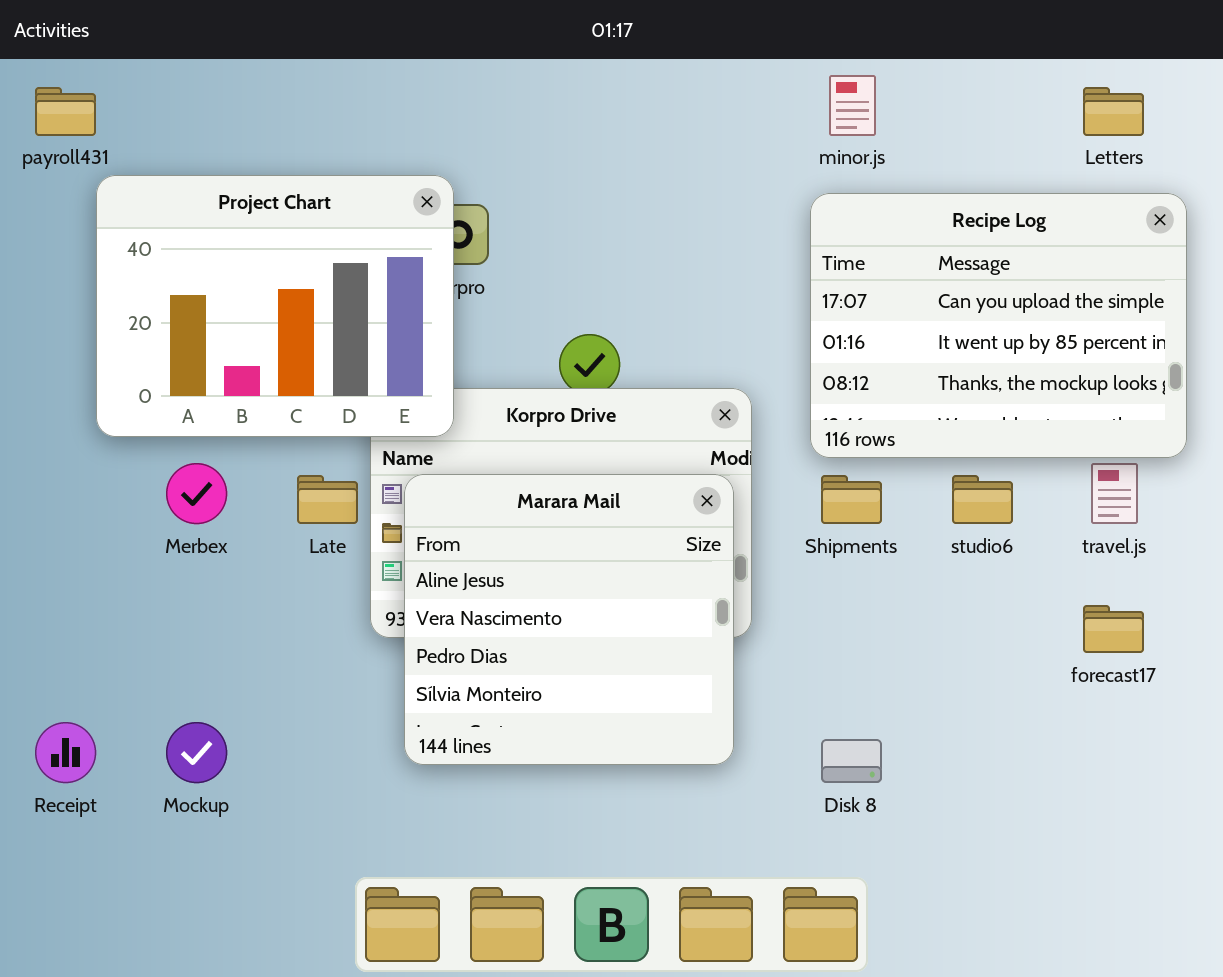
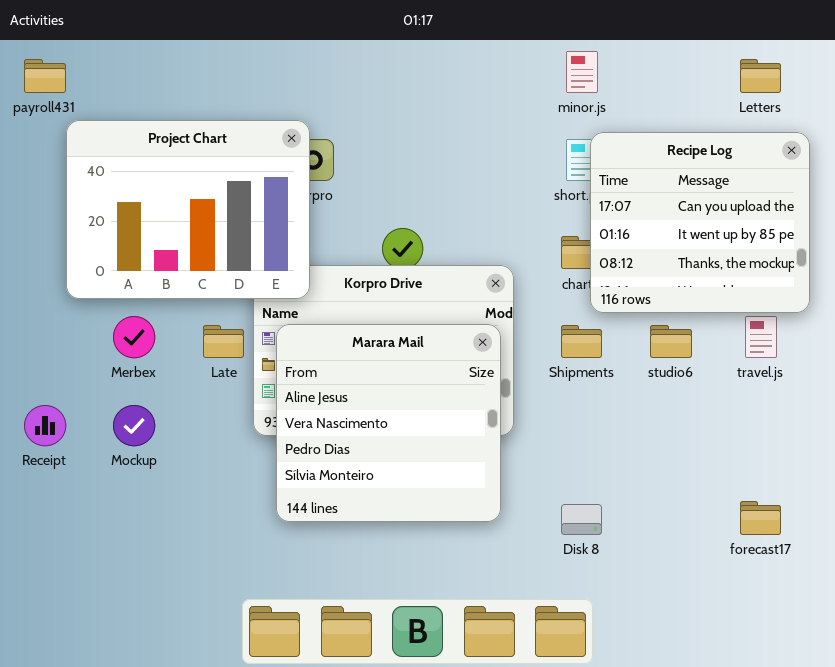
Recipe Log: [810,193,1187,458] -> [590,132,810,313], resized
forecast17: [1083,605,1144,653] -> [740,501,781,535], moved
Receipt: [35,722,96,783] -> [24,405,66,446], moved
Mockup: [166,722,227,783] -> [113,405,155,446], moved

